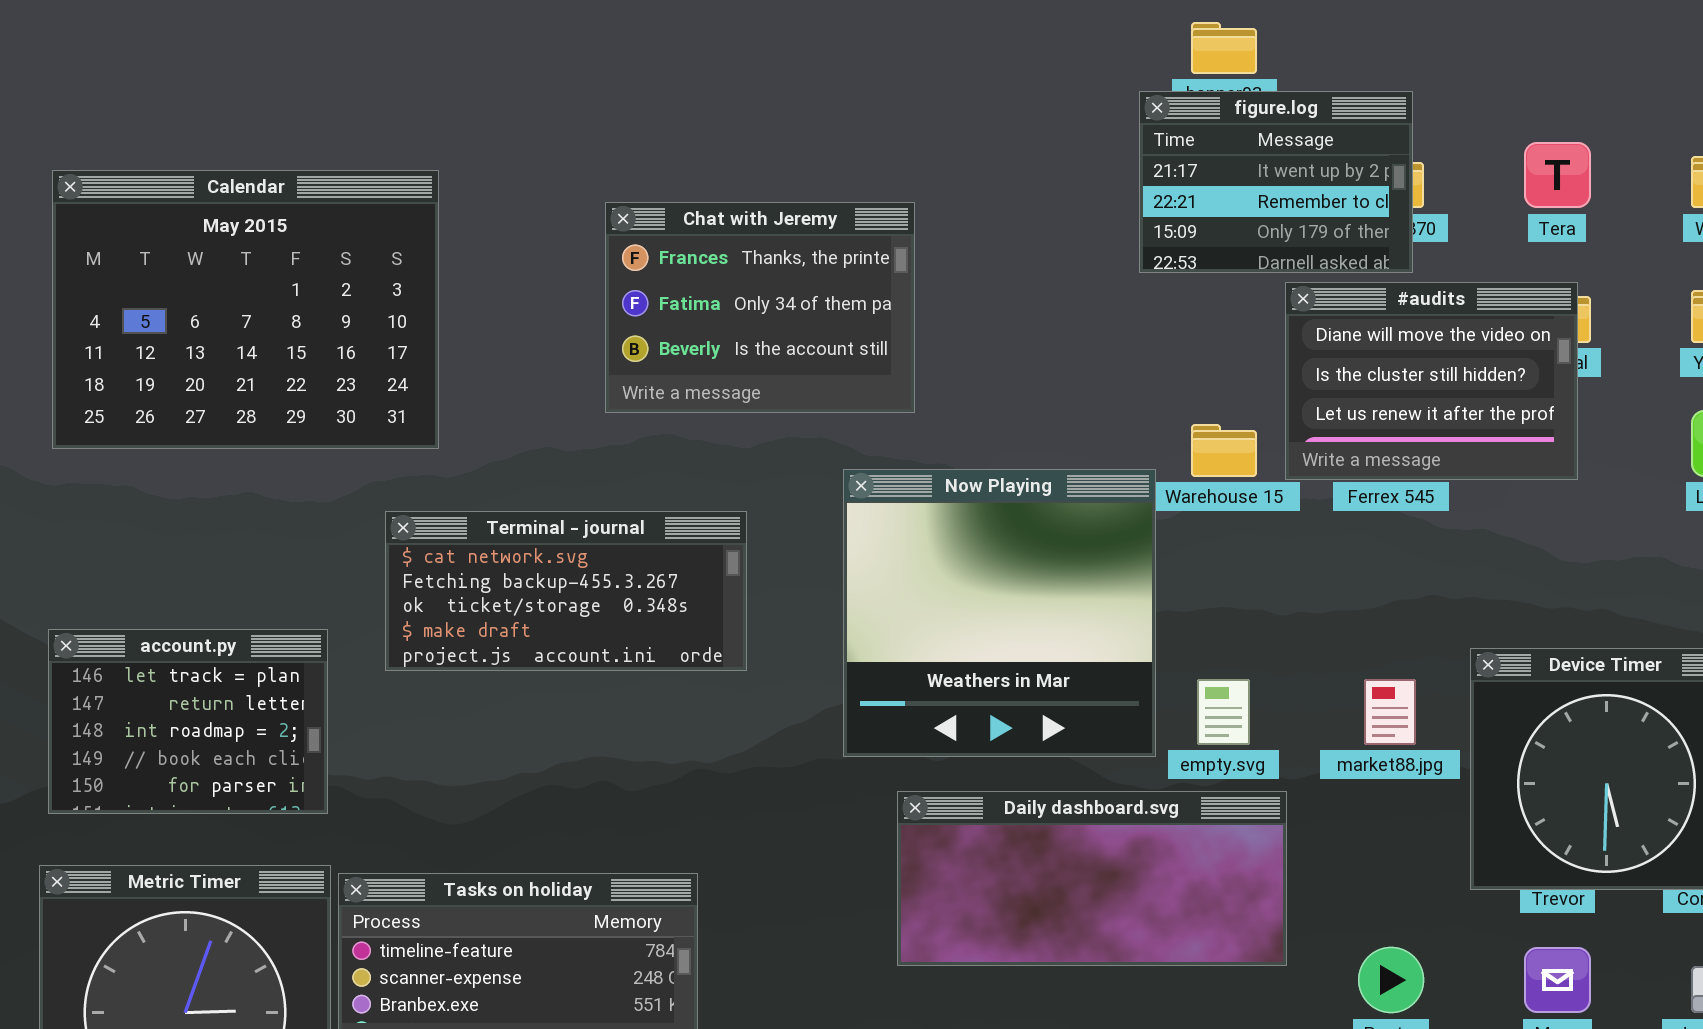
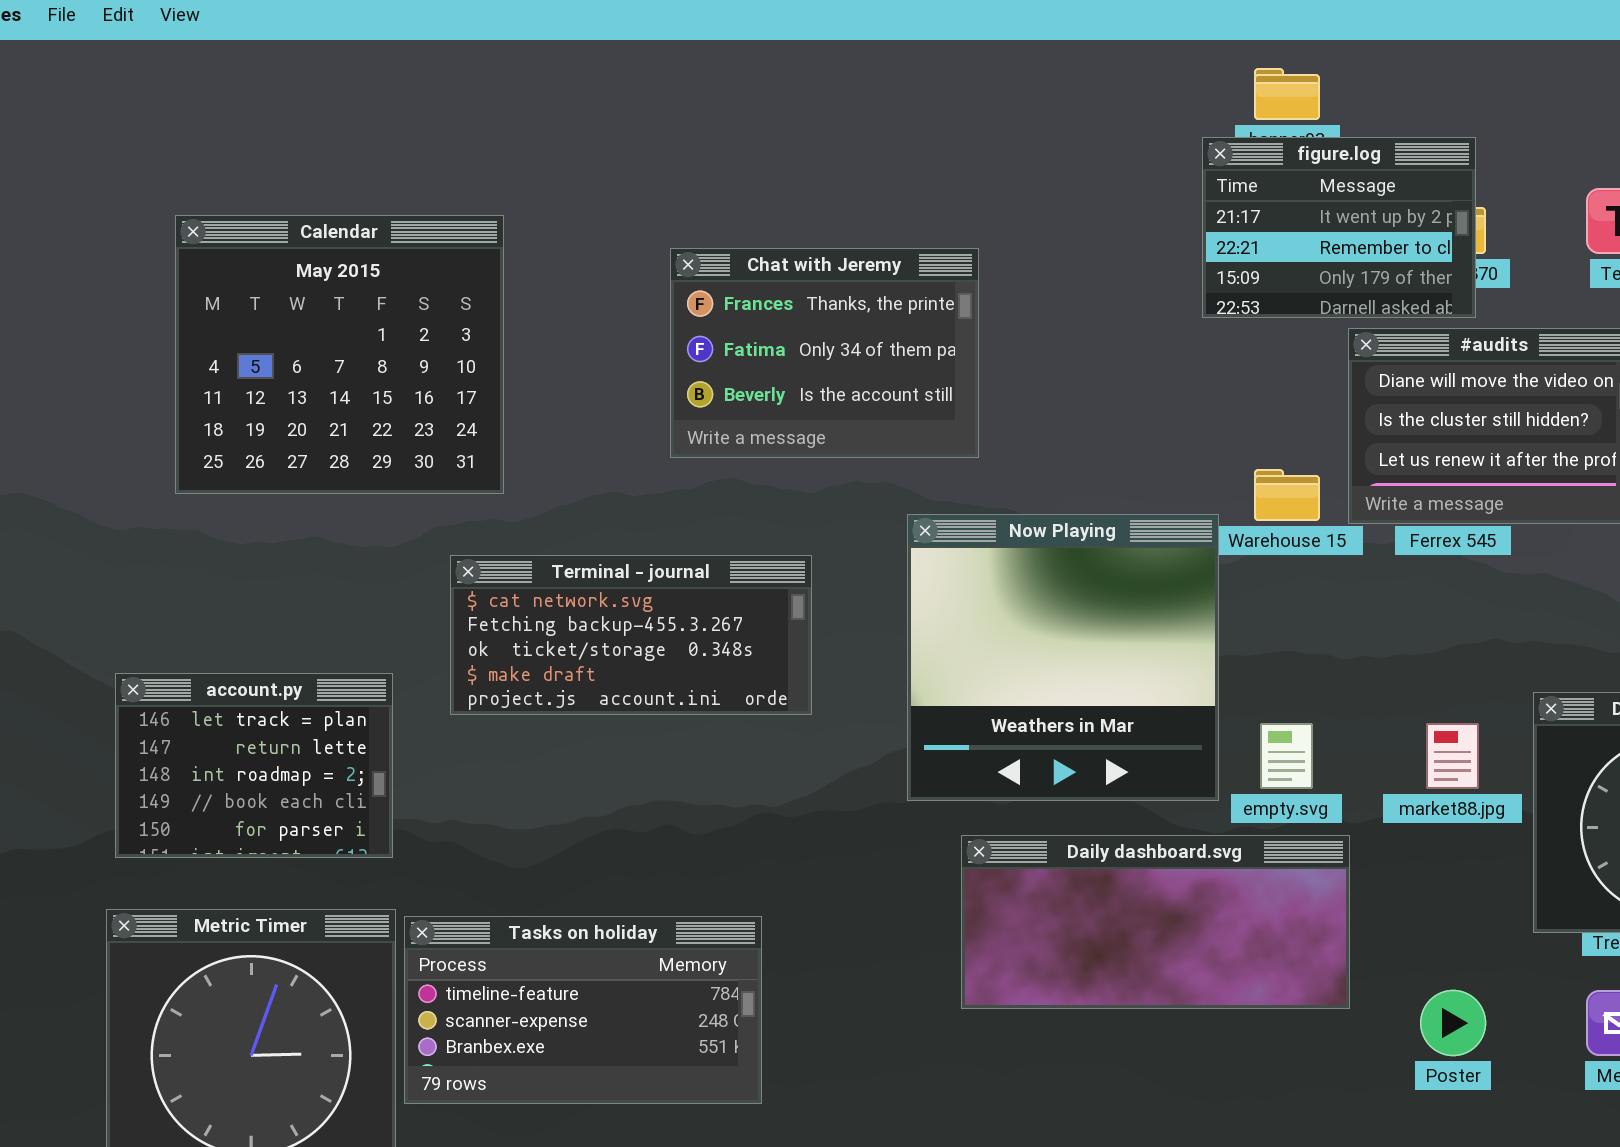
Calendar: [52,170,439,449] -> [175,215,504,494], resized

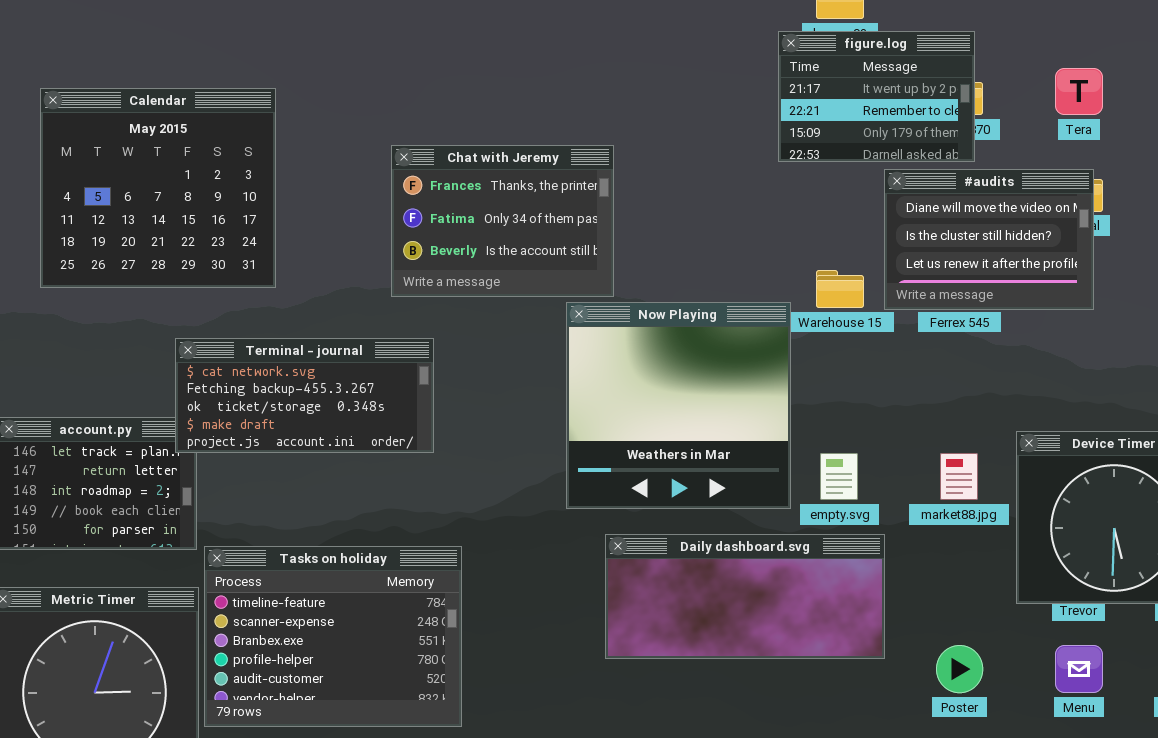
Chat with Jeremy: [670,248,979,458] -> [391,145,614,297], moved
Terminal - journal: [450,555,812,715] -> [175,338,434,453], moved
Tasks on holiday: [404,916,762,1104] -> [204,546,462,727], resized

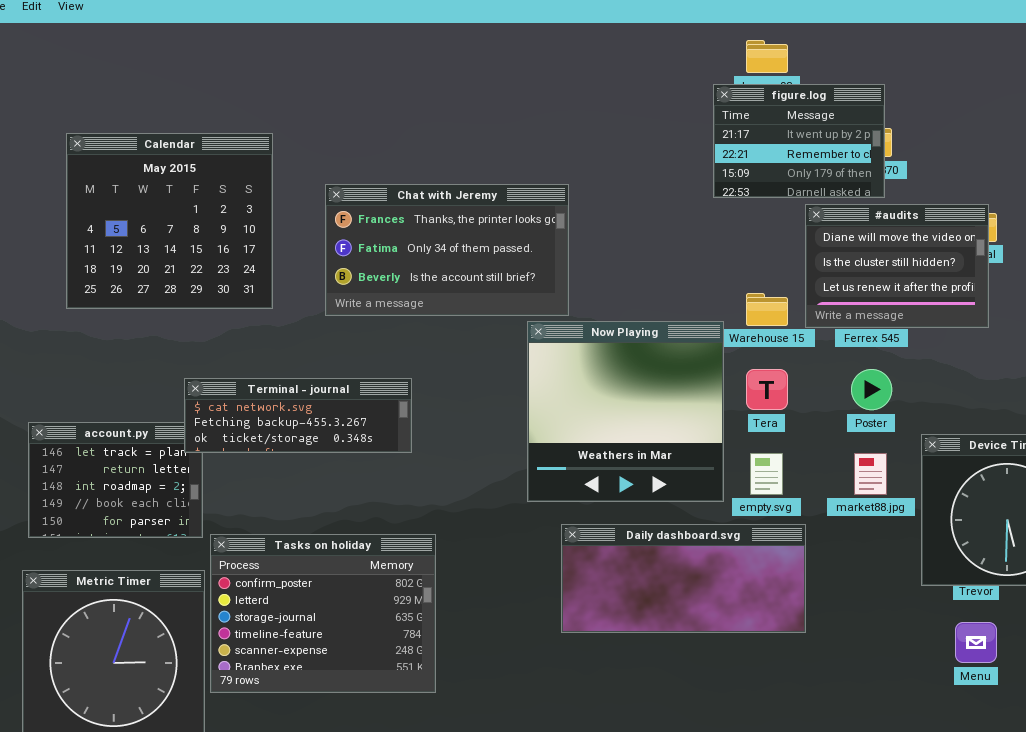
Tera: [1055,68,1103,115] -> [746,369,788,410], moved
Chat with Jeremy: [391,145,614,297] -> [325,184,569,316], resized
Terminal - journal: [175,338,434,453] -> [184,378,412,453], resized
Tasks on holiday: [204,546,462,727] -> [210,534,436,693], scrolled up 3 rows
Poster: [936,645,983,693] -> [851,369,892,410], moved

